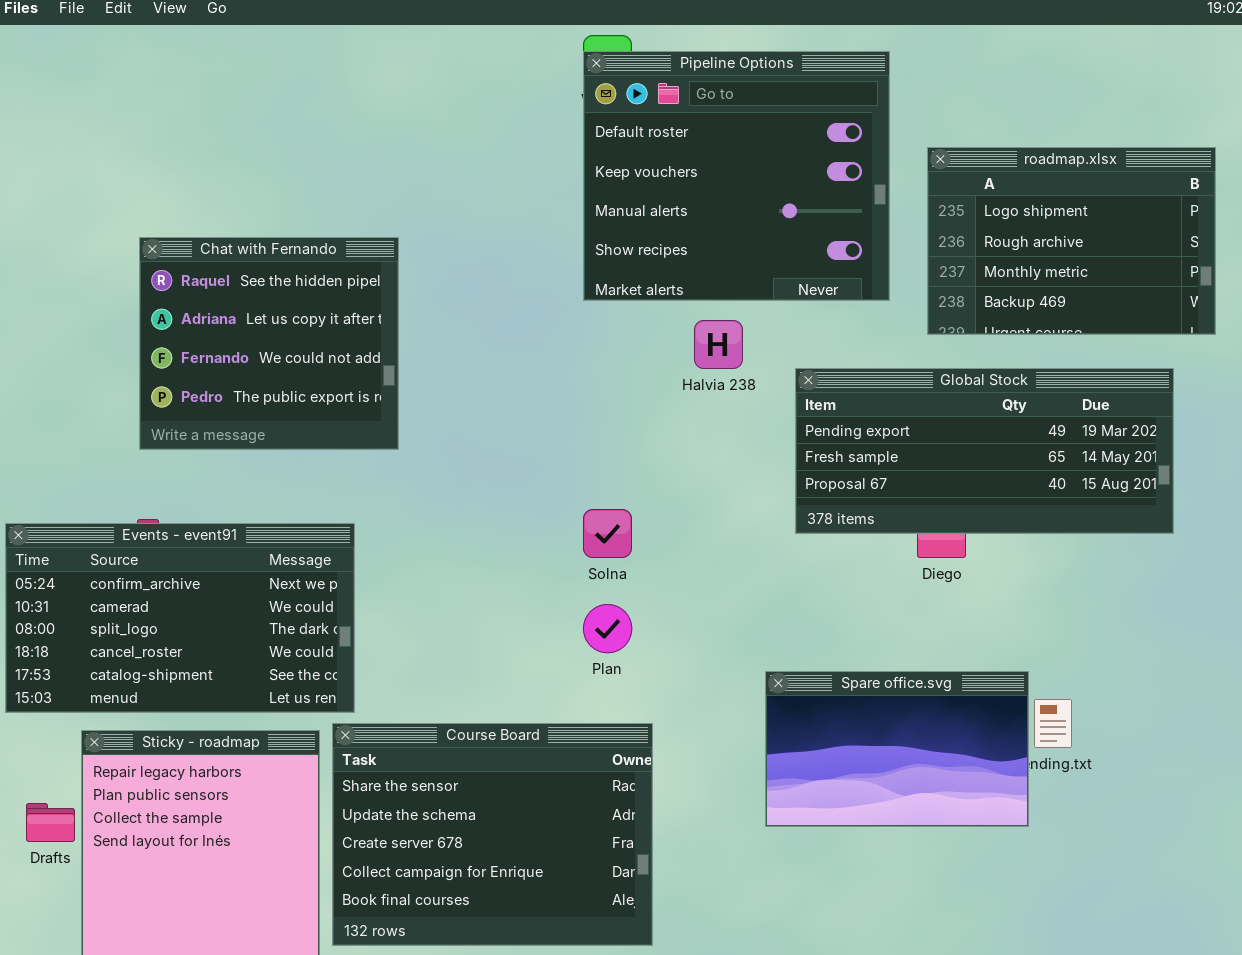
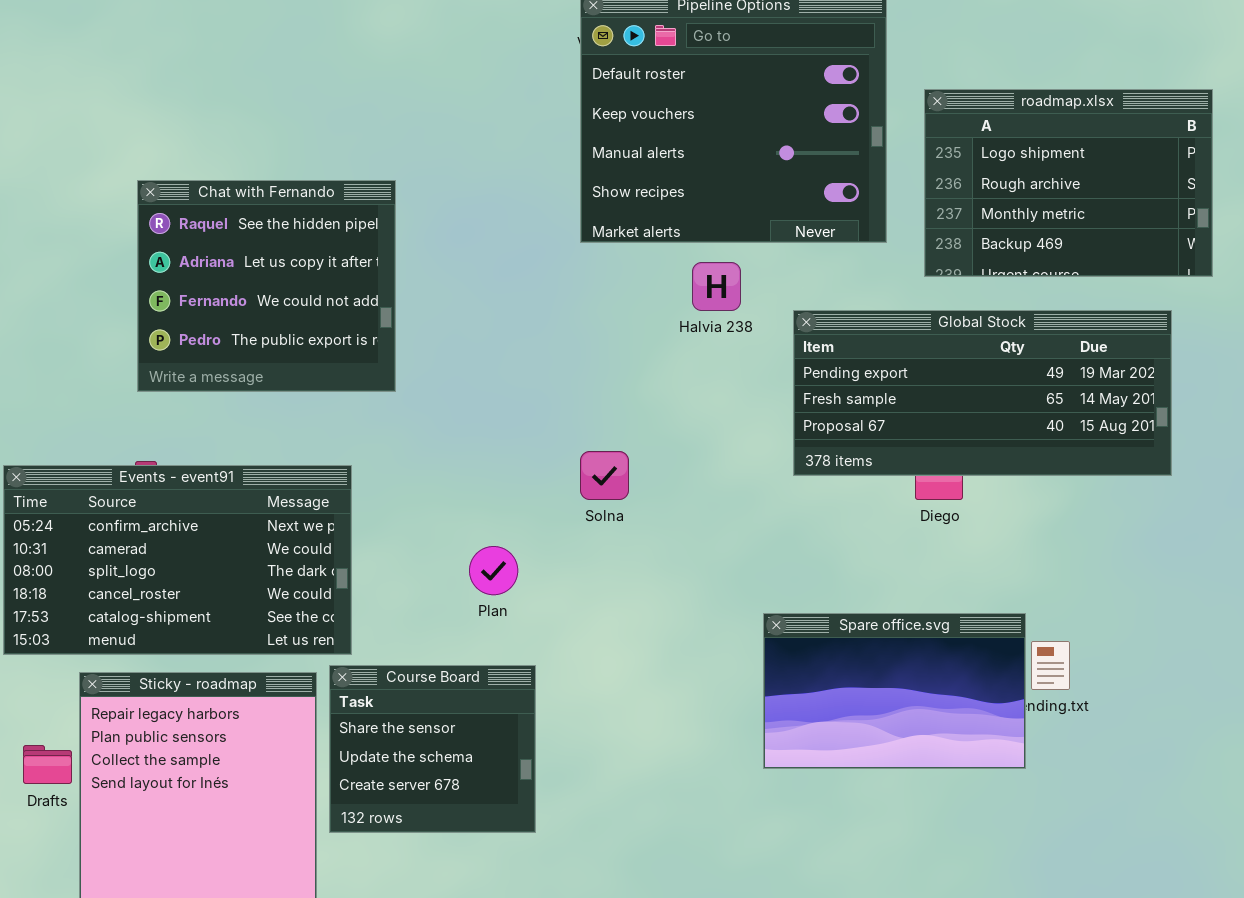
Plan: [583,604,632,653] -> [469,546,518,595], moved
Course Board: [332,723,653,946] -> [329,665,536,833], resized

